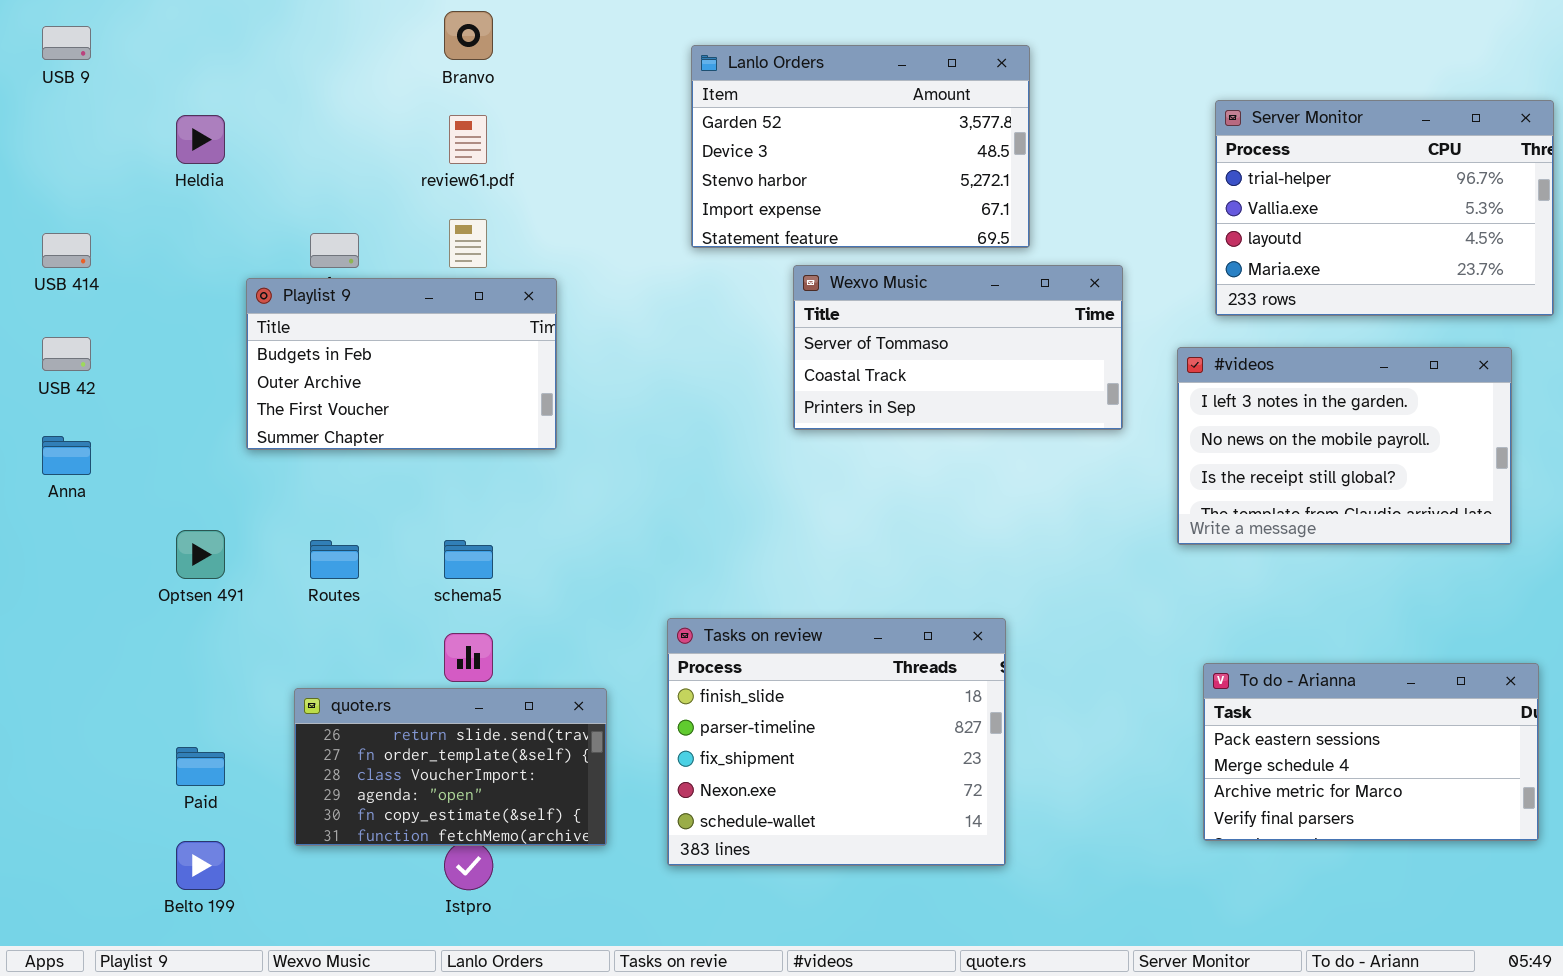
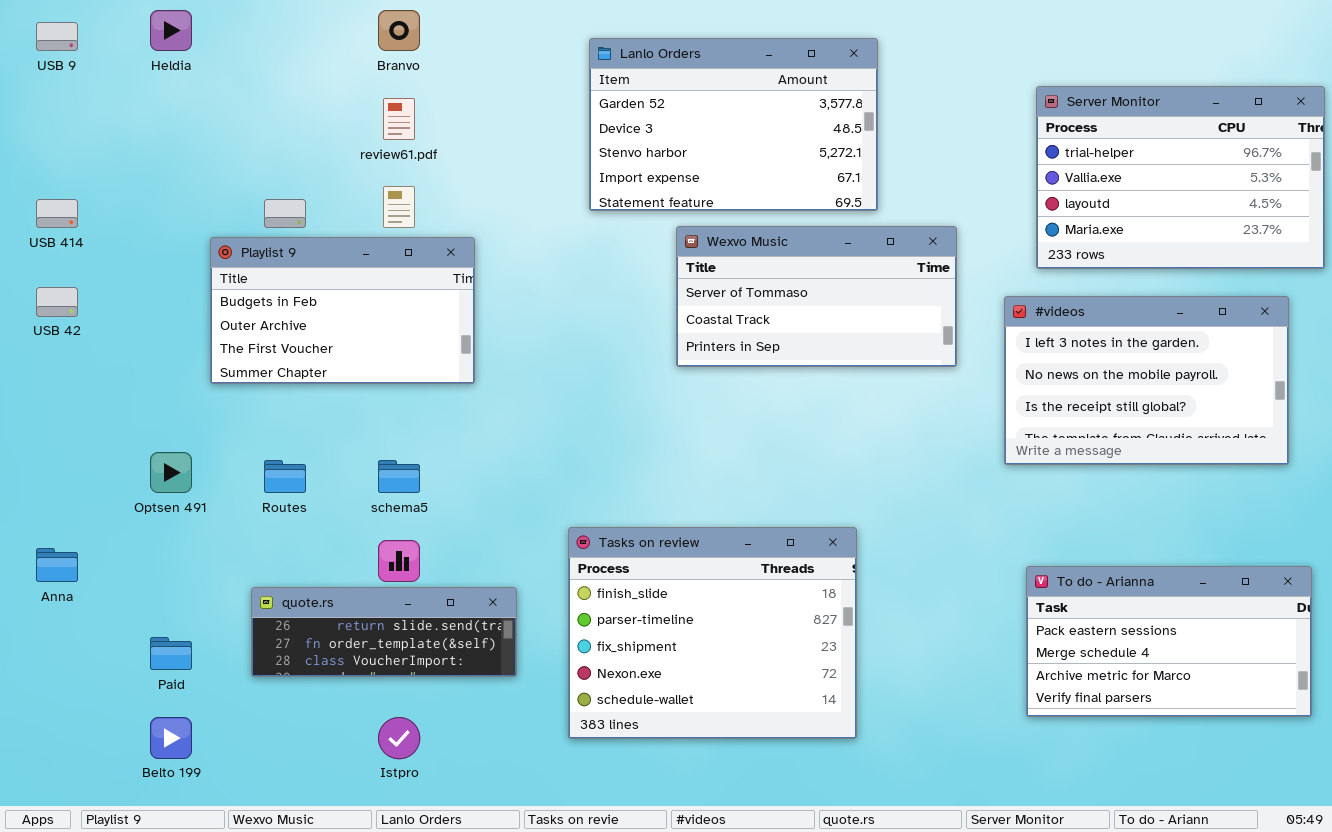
Heldia: [176,115,225,164] -> [150,10,192,51], moved
Anna: [42,436,91,475] -> [36,548,78,582], moved
quote.rs: [294,688,607,846] -> [251,587,517,677], resized

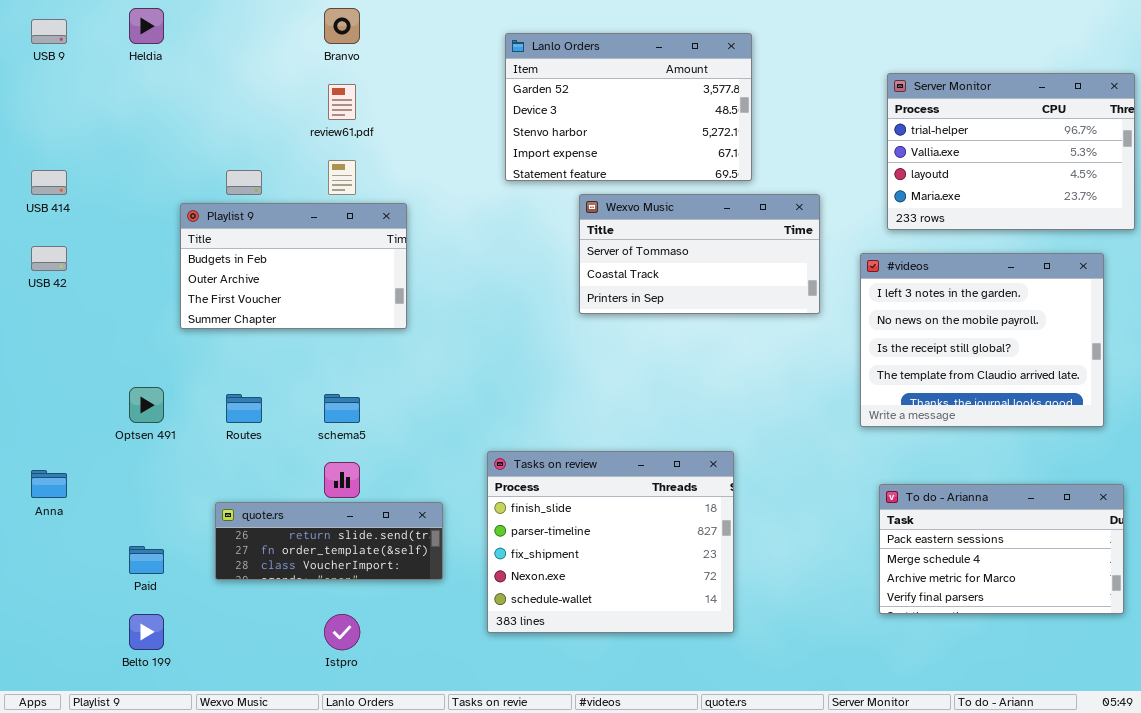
#videos: [1004,296,1289,465] -> [860,253,1104,427], resized

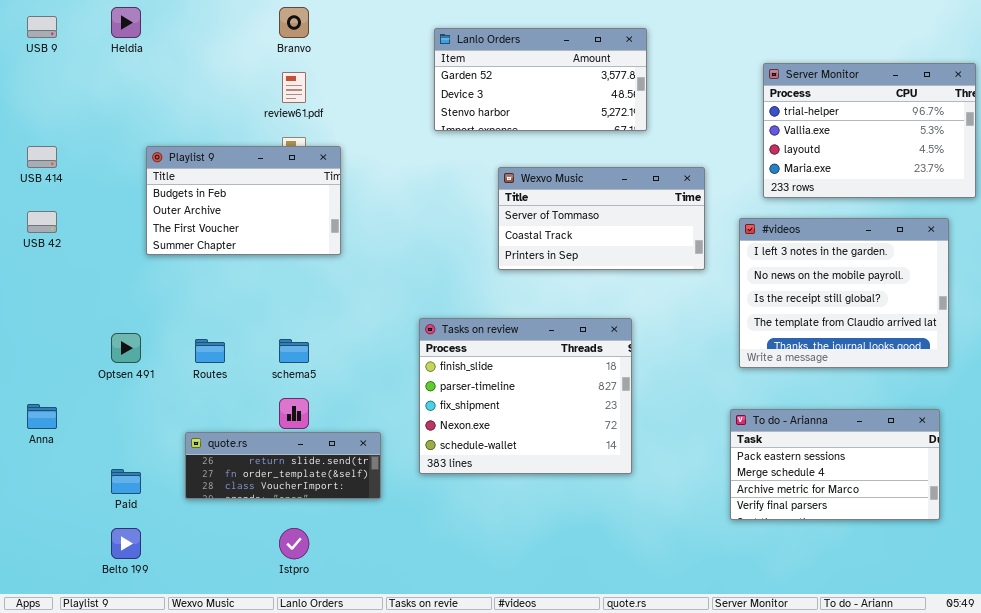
Lanlo Orders: [505,33,752,181] -> [434,28,647,131], resized
Playlist 9: [180,203,407,329] -> [146,146,341,255], moved
Tasks on review: [487,451,734,633] -> [419,318,632,474], moved
To do - Arianna: [879,484,1124,614] -> [730,409,940,520], moved

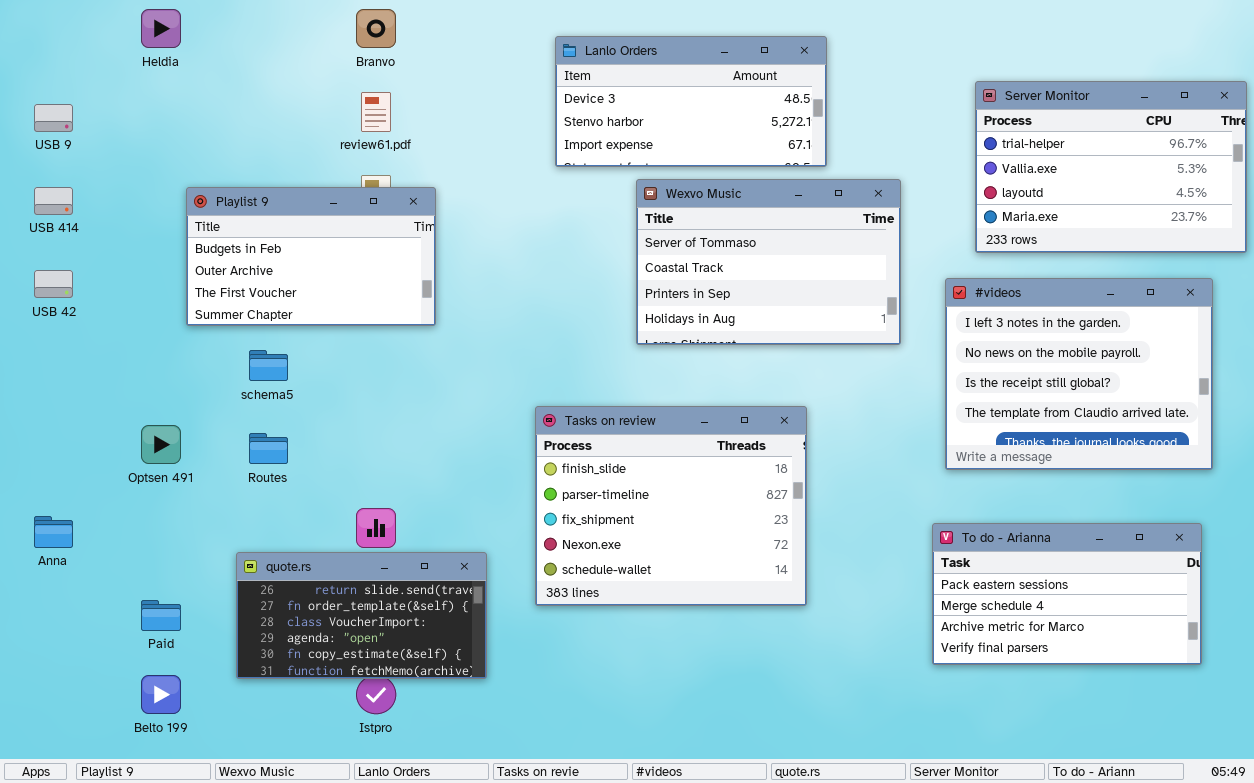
USB 9: [27,16,57,38] -> [34,104,73,132], moved
Lanlo Orders: [434,28,647,131] -> [555,36,827,167], scrolled down 1 row
Wexvo Music: [498,167,705,270] -> [636,179,901,345], resized
schema5: [279,339,309,363] -> [249,350,288,381], moved
quote.rs: [185,432,381,499] -> [236,552,487,679], resized

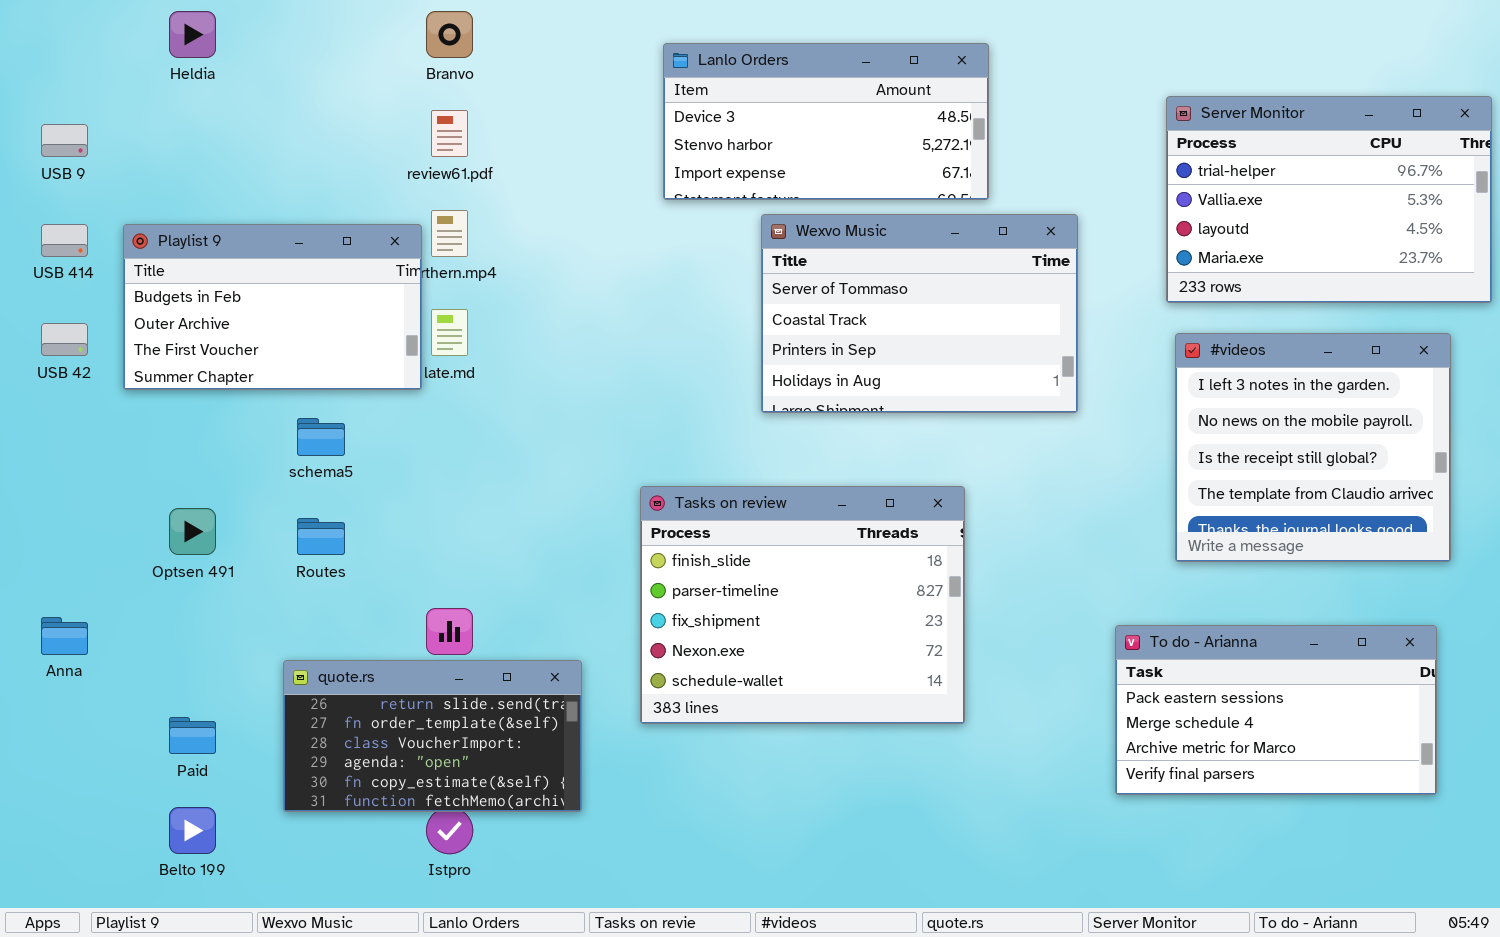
Playlist 9: [186,187,436,326] -> [123,224,422,390], moved
#videos: [945,278,1213,470] -> [1175,333,1451,562], resized

